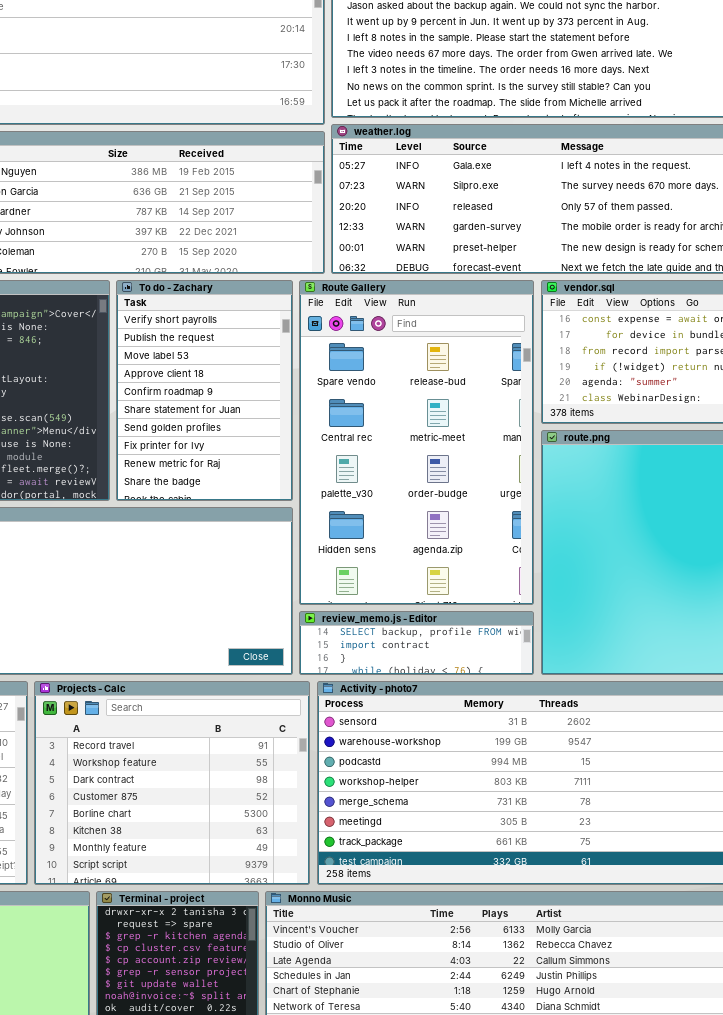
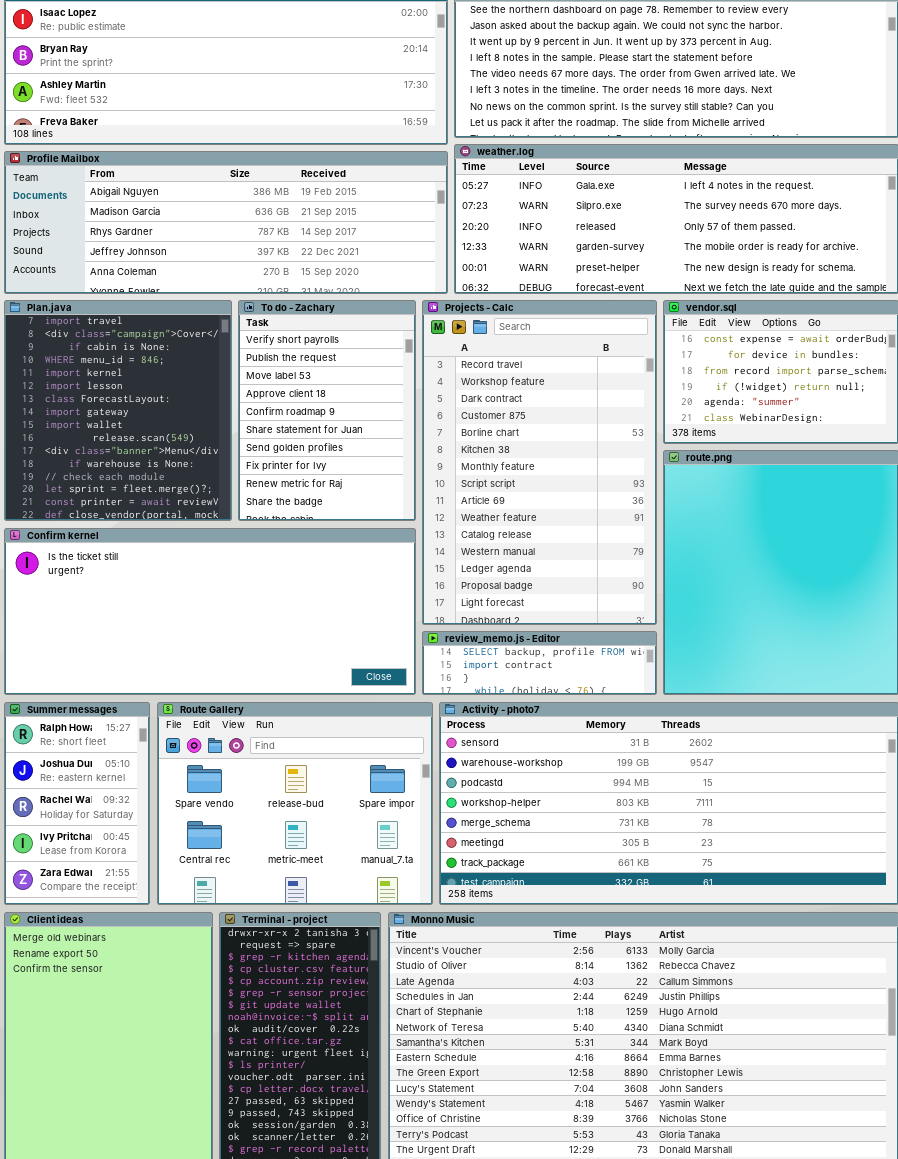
Route Gallery: [299,280,534,605] -> [157,702,433,905], moved, resized
Projects - Calc: [34,681,310,885] -> [422,300,657,625], moved, resized

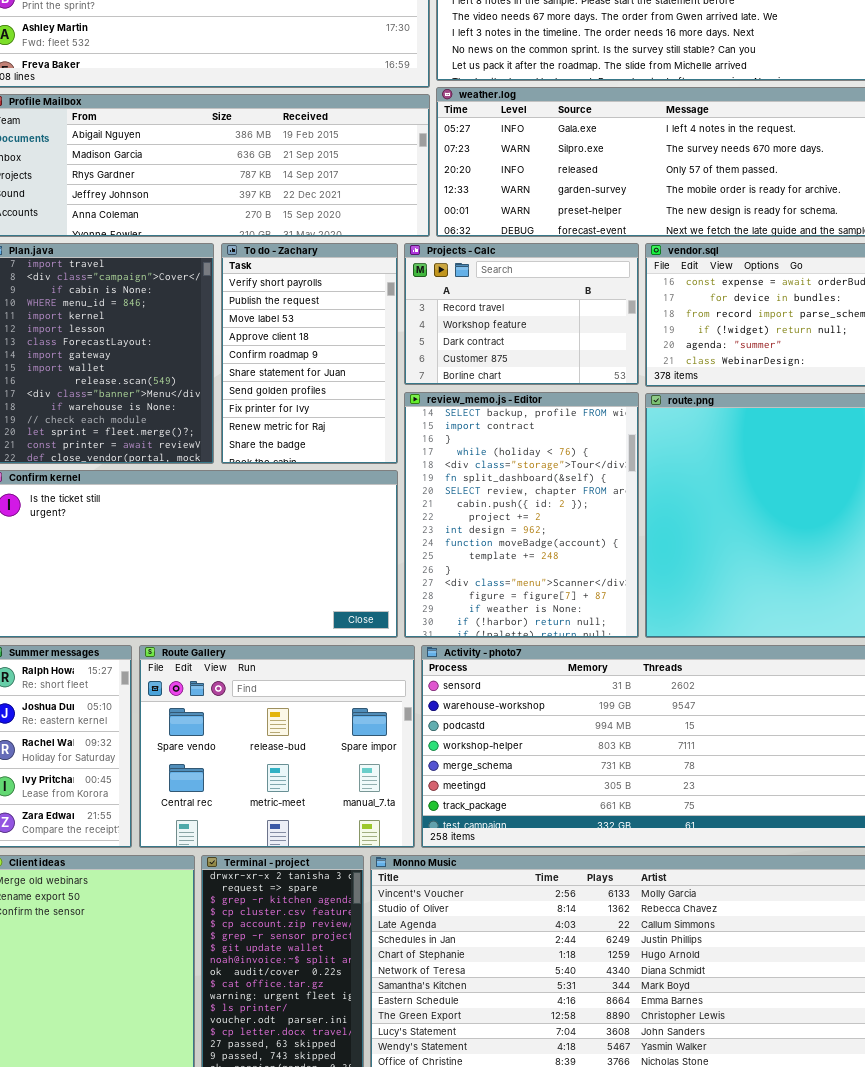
Projects - Calc: [422,300,657,625] -> [404,243,639,385], resized
review_memo.js - Editor: [422,631,657,695] -> [404,392,639,638], resized

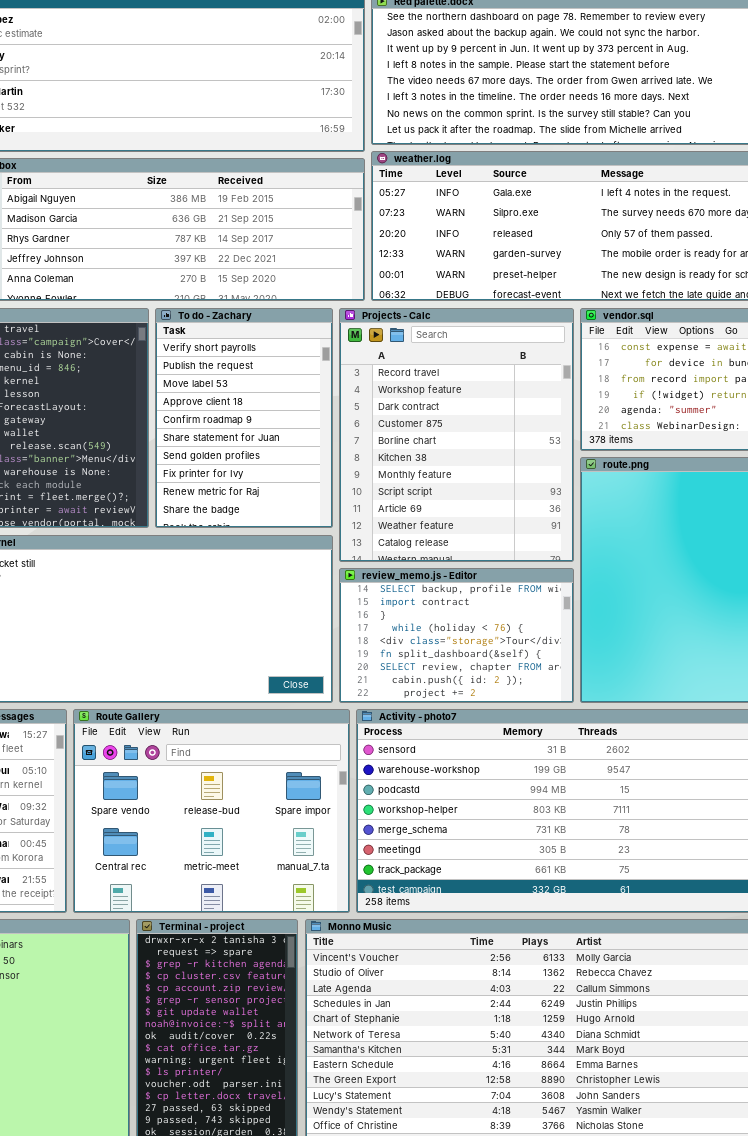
Projects - Calc: [404,243,639,385] -> [339,308,574,562], resized
review_memo.js - Editor: [404,392,639,638] -> [339,568,574,703], resized

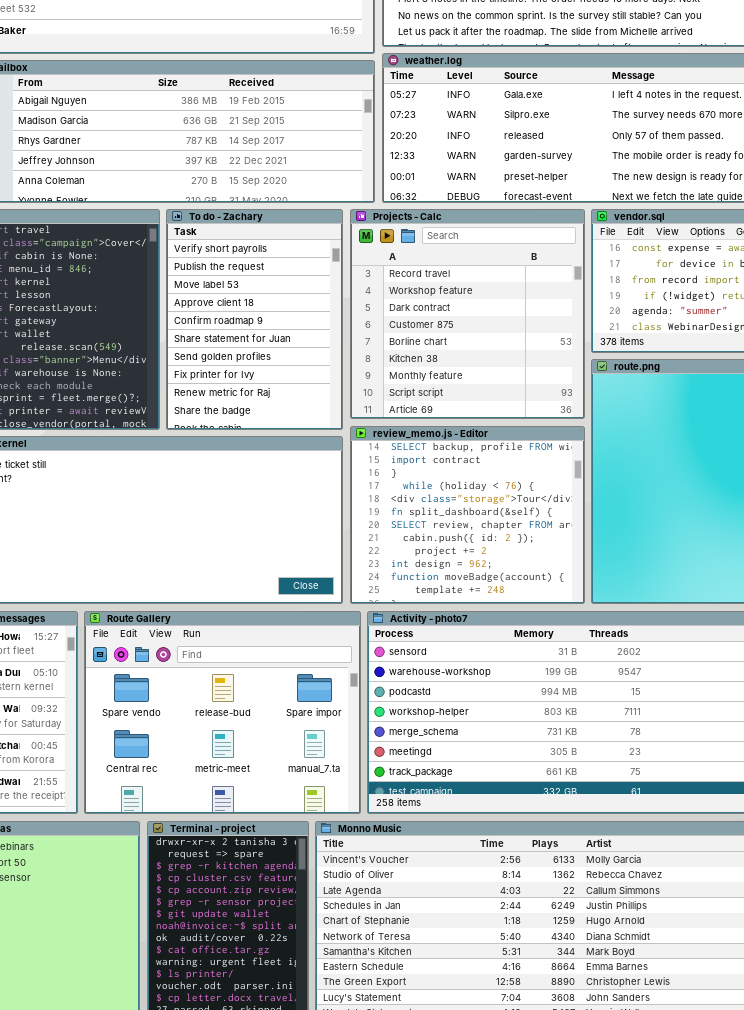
Projects - Calc: [339,308,574,562] -> [350,209,585,419], resized
review_memo.js - Editor: [339,568,574,703] -> [350,426,585,604], resized

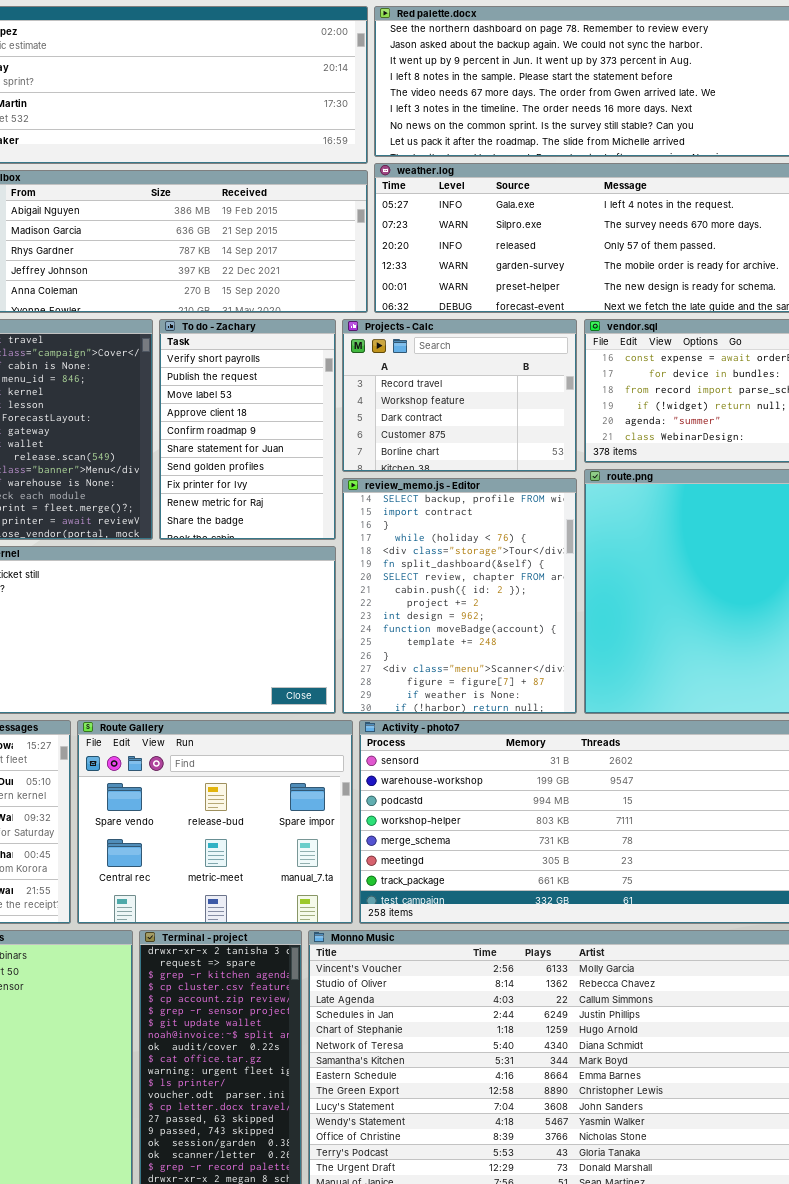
Projects - Calc: [350,209,585,419] -> [342,319,577,472], resized
review_memo.js - Editor: [350,426,585,604] -> [342,478,577,714], resized

